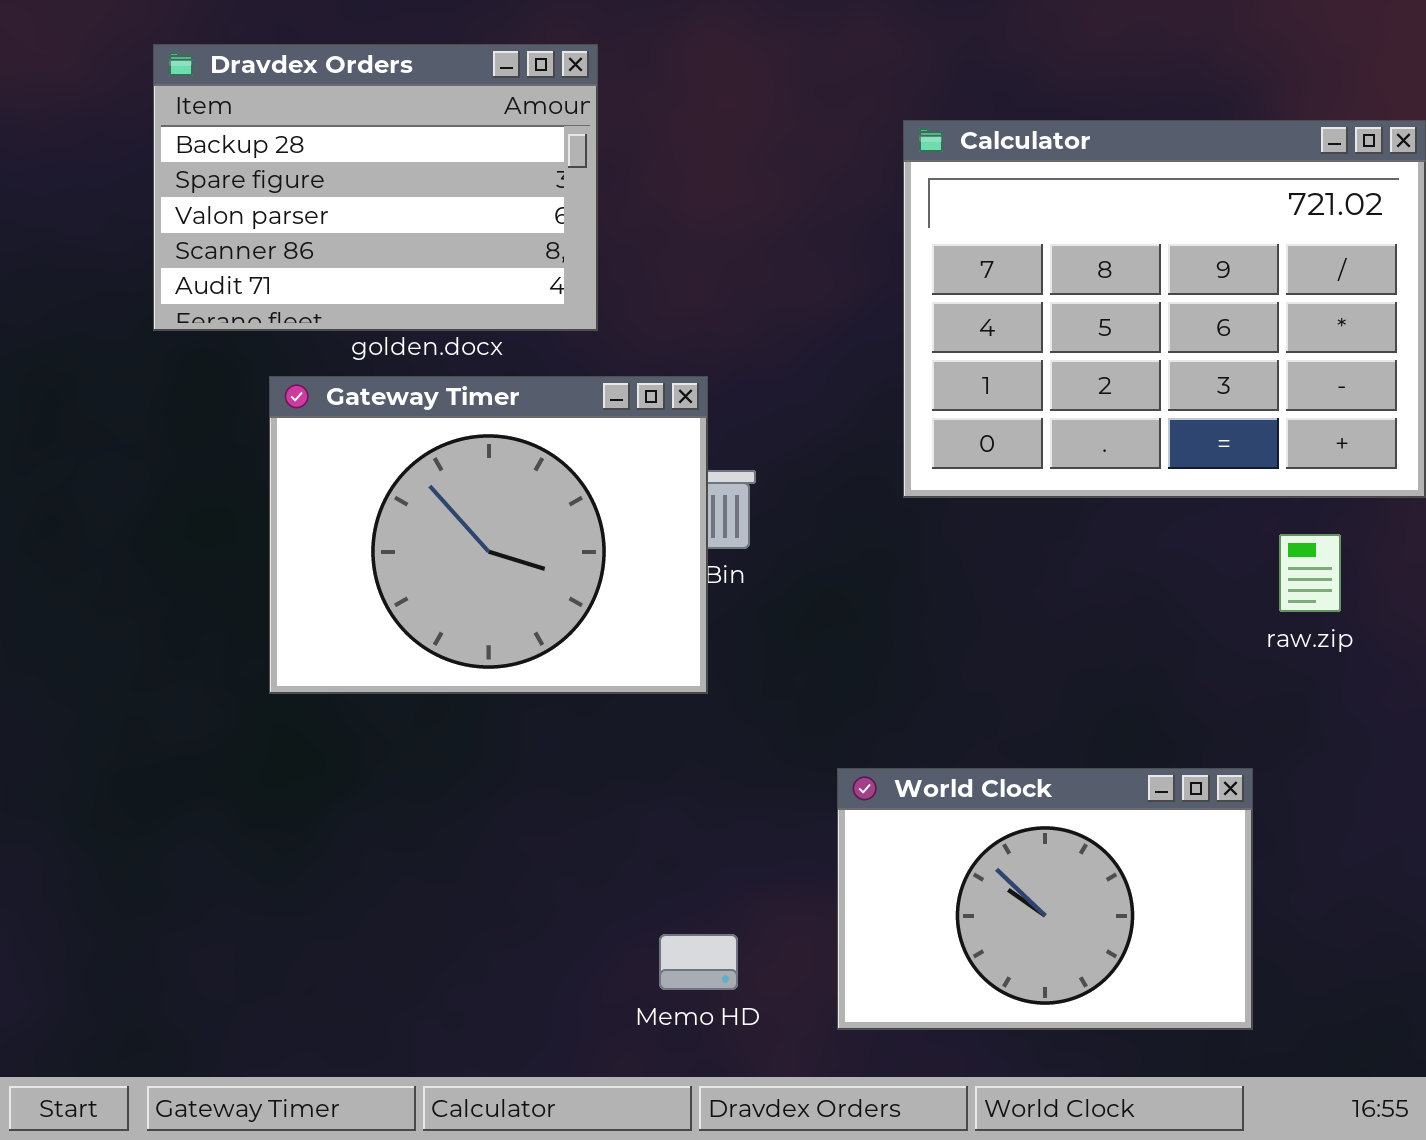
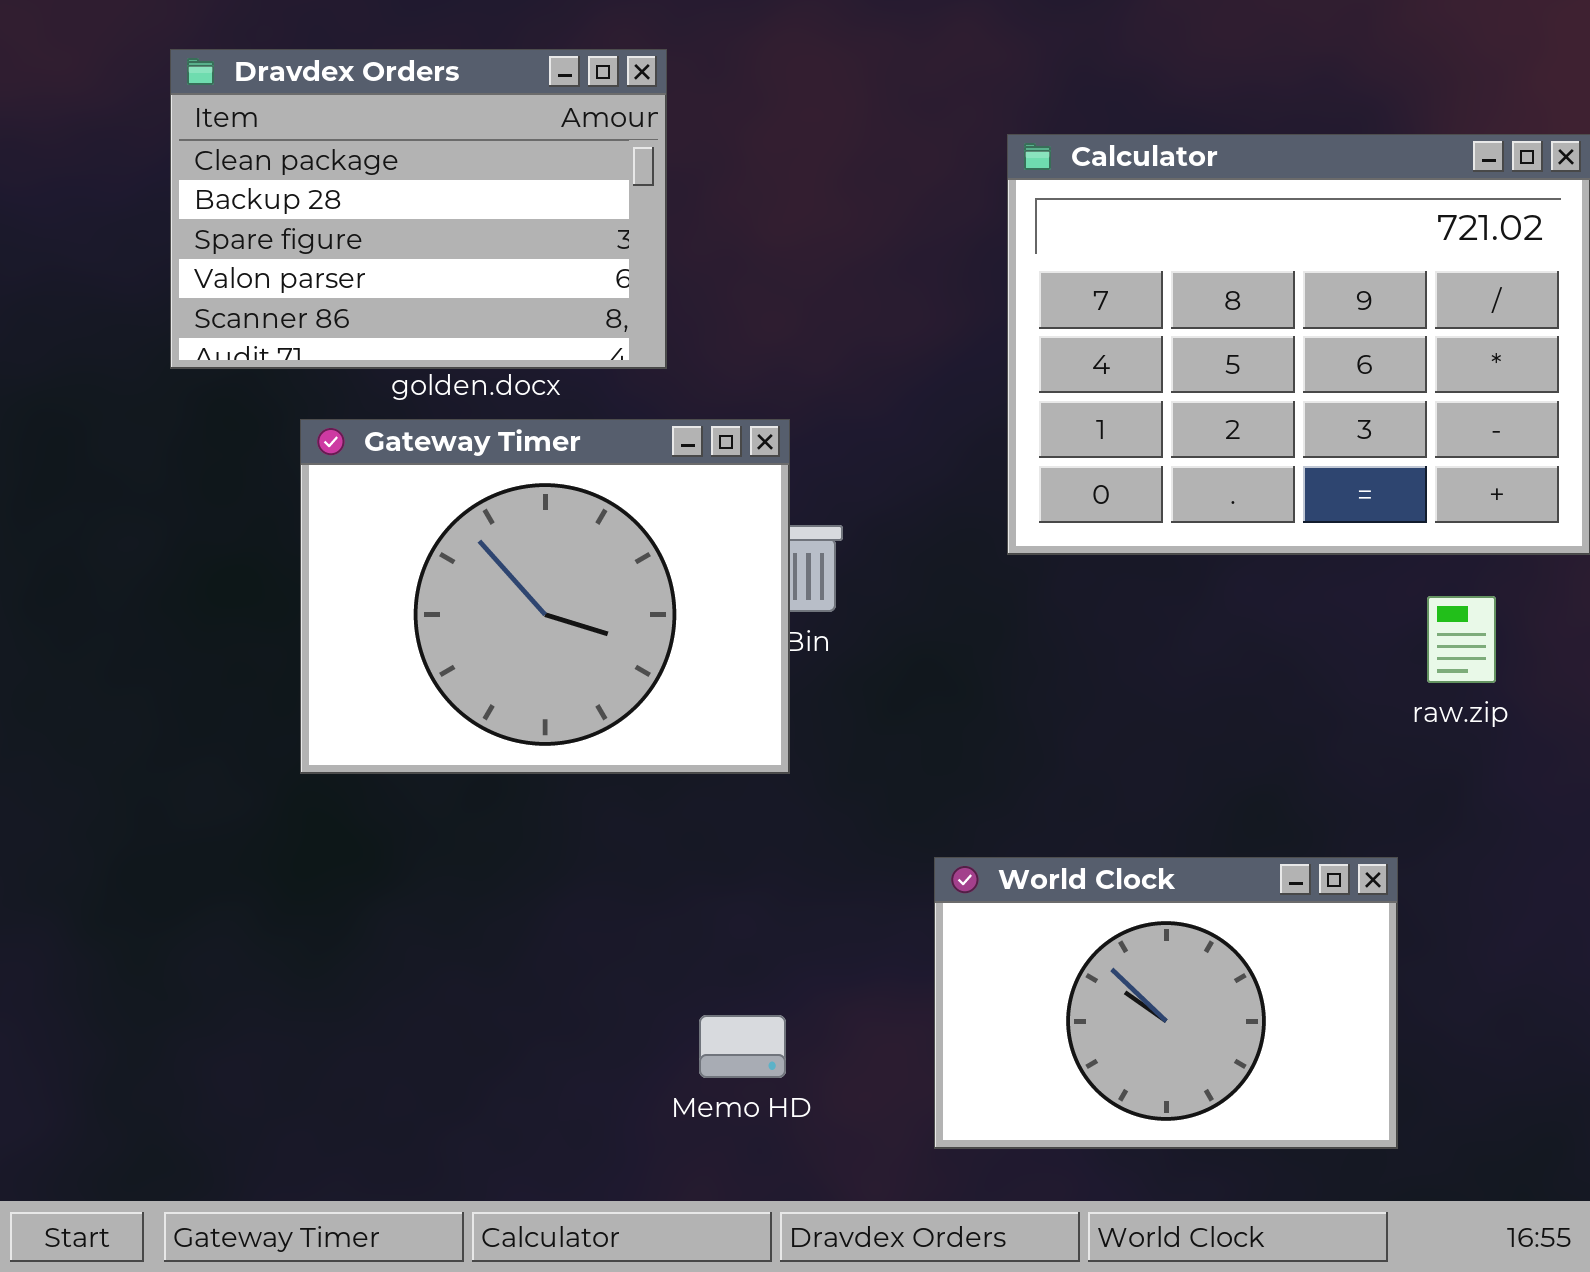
Dravdex Orders: [153,44,598,331] -> [170,49,667,369], scrolled up 1 row
Memo HD: [659,934,738,990] -> [699,1015,786,1078], moved

